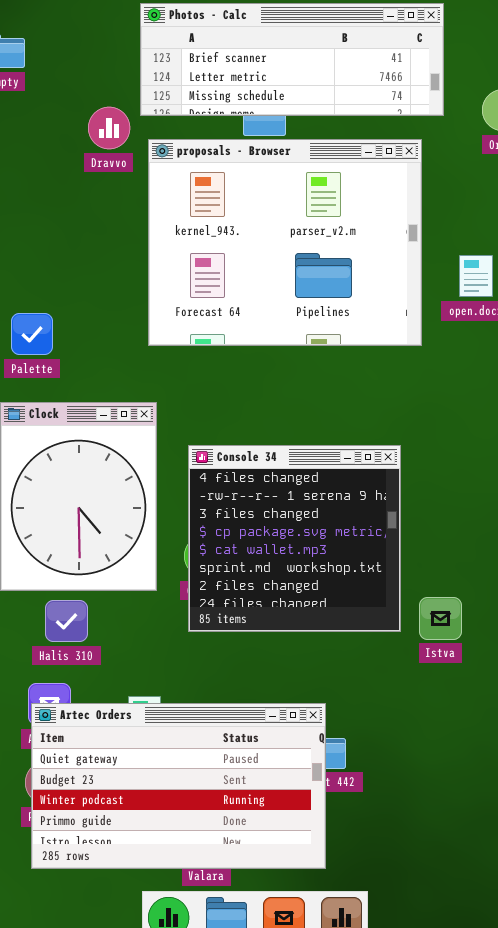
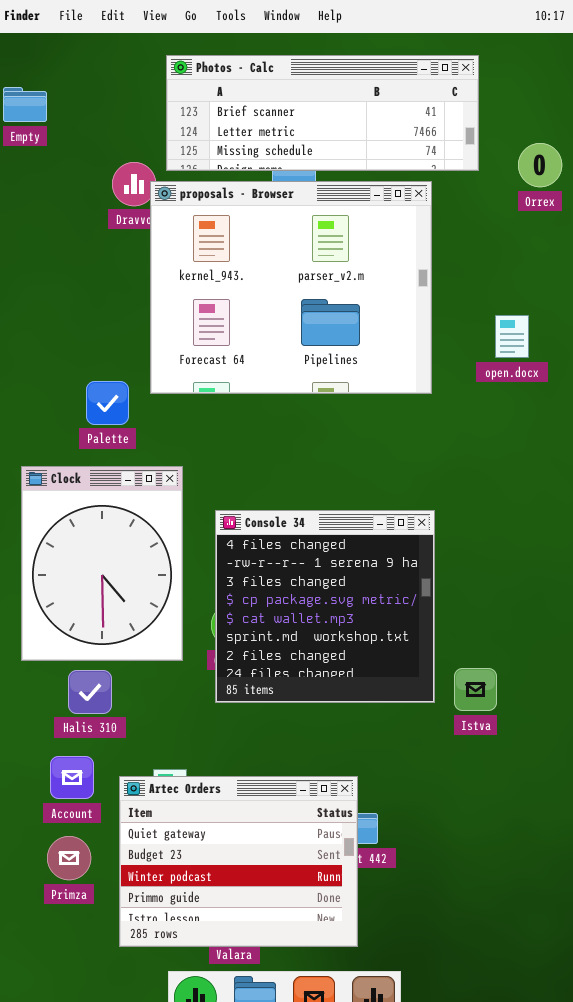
proposals - Browser: [148,139,422,346] -> [150,181,432,394], moved
Palette: [11,313,53,355] -> [86,381,129,425], moved
Artec Orders: [31,703,326,869] -> [119,776,358,947], resized

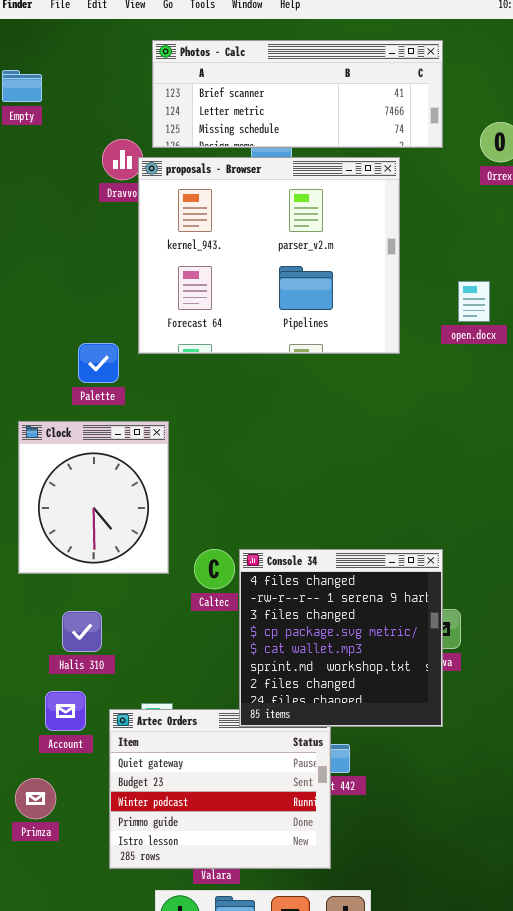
Clock: [21,466,183,661] -> [18,421,169,574], resized
Console 34: [215,510,435,703] -> [239,549,443,727], moved
Primza: [47,836,91,880] -> [15,778,56,819], moved

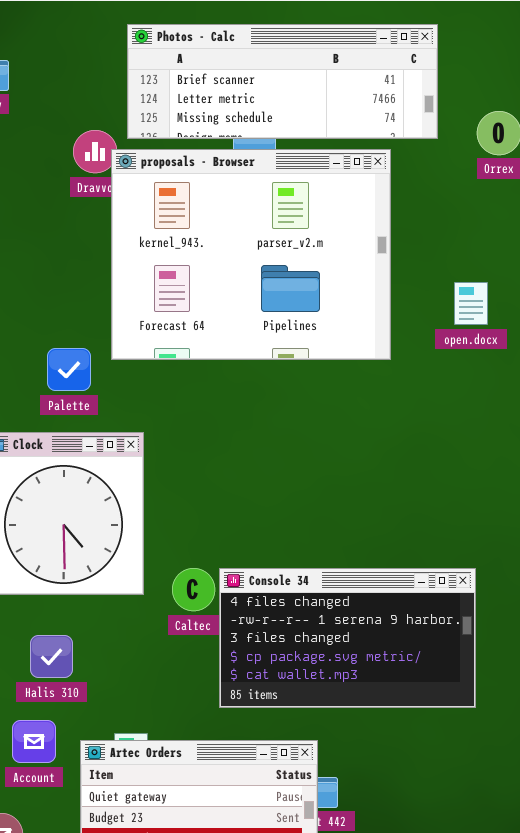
Console 34: [239,549,443,727] -> [219,568,476,708], resized

